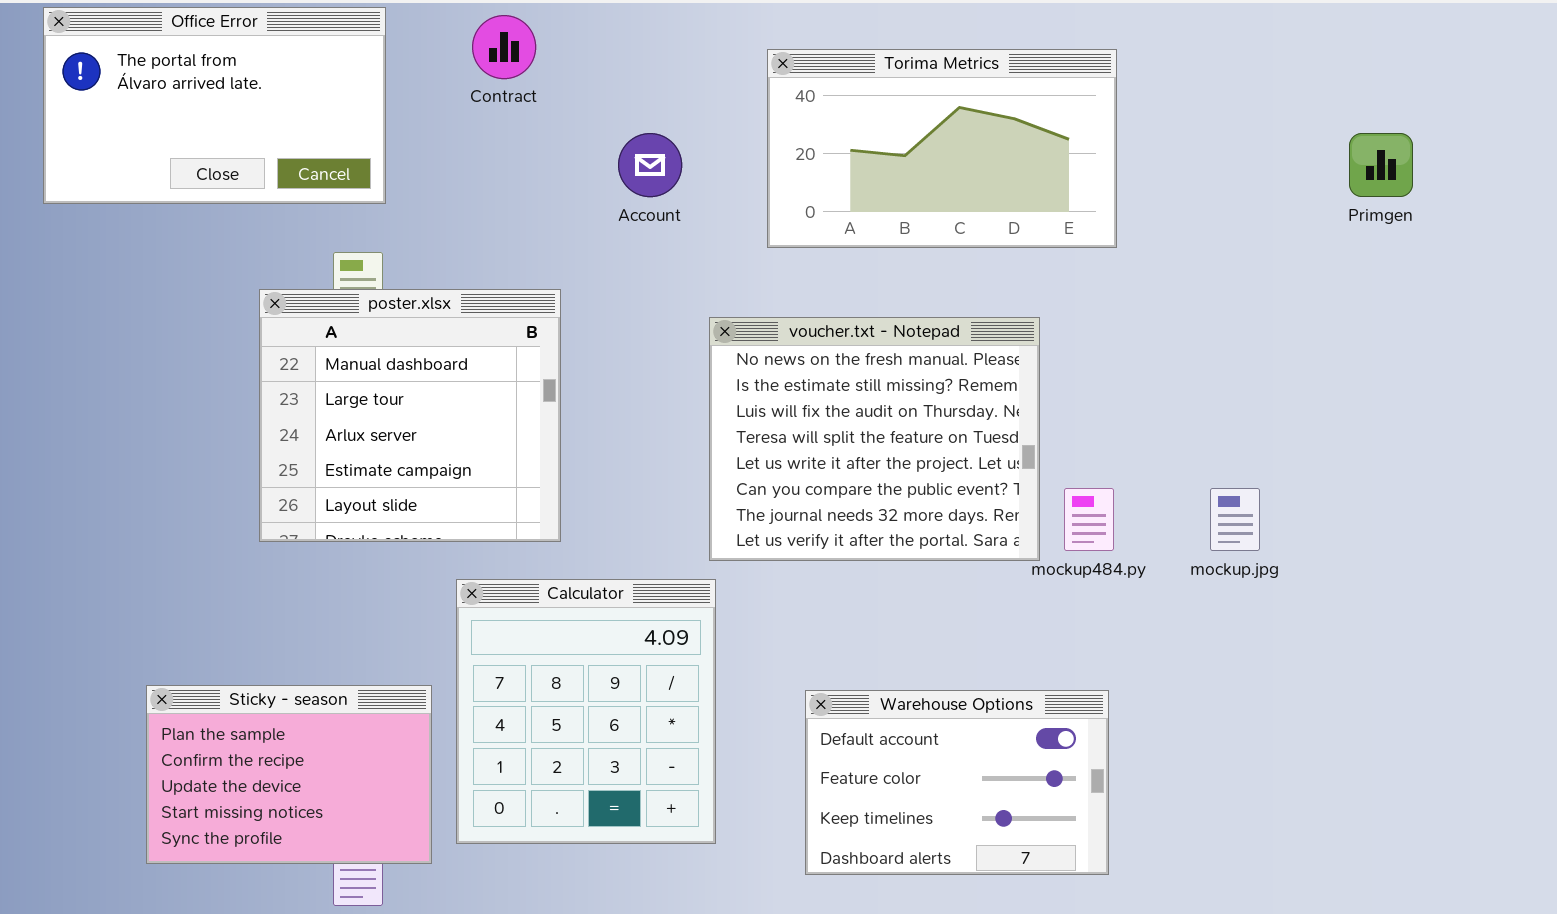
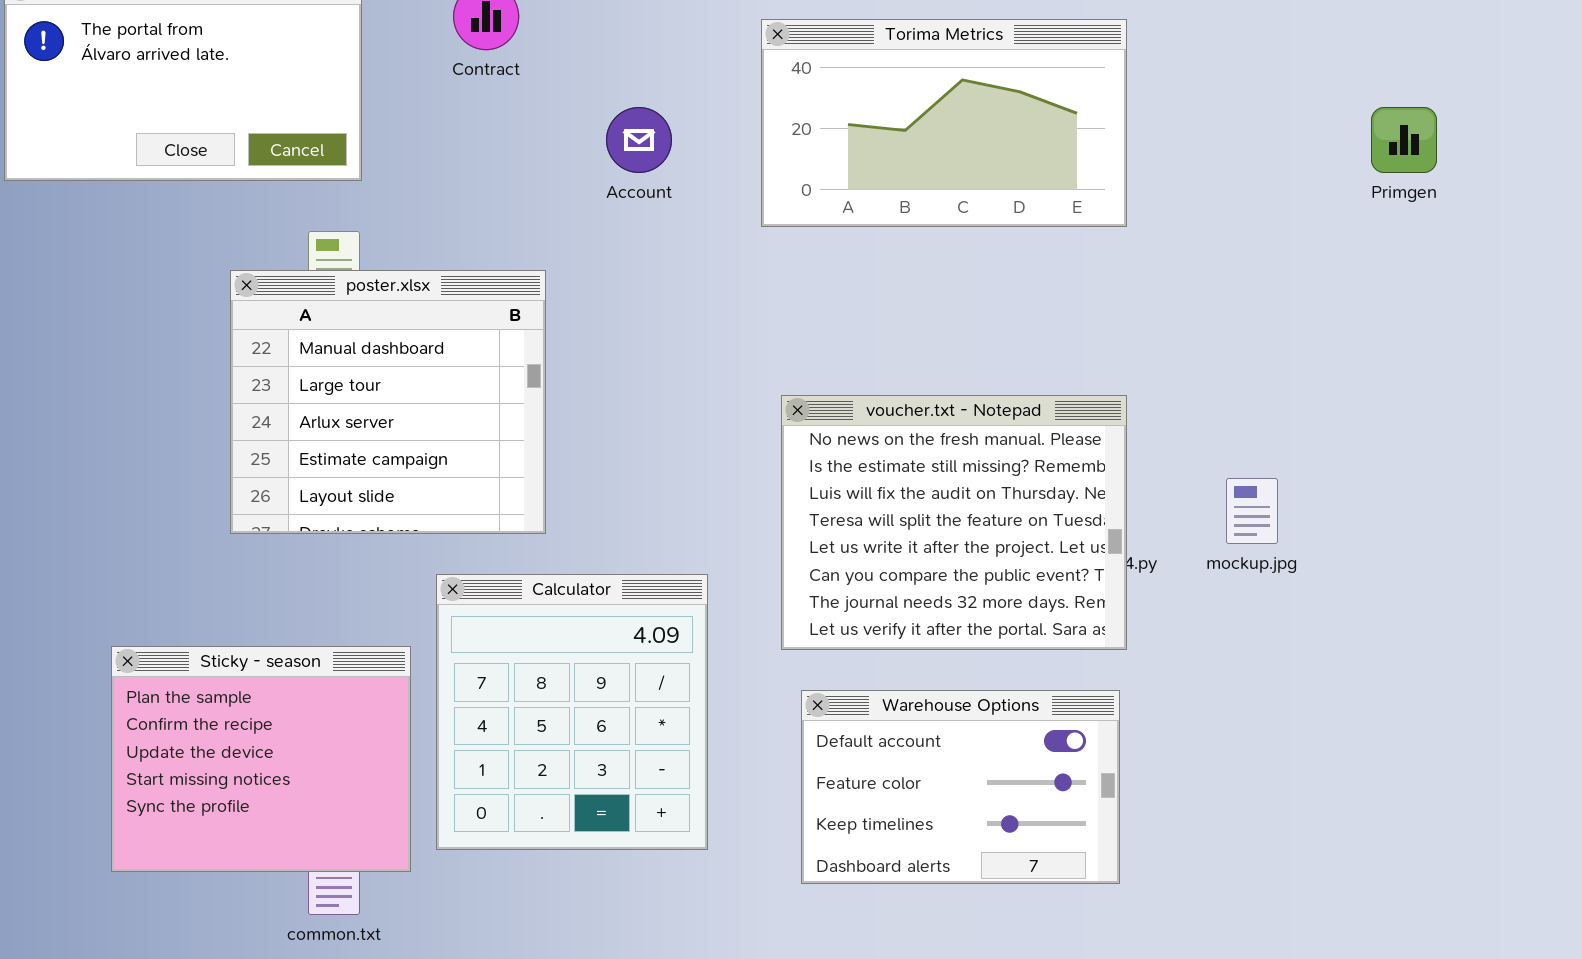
voucher.txt - Notepad: [709,317,1040,561] -> [781,395,1127,650], moved
Sticky - season: [146,685,432,864] -> [111,646,411,872], resized

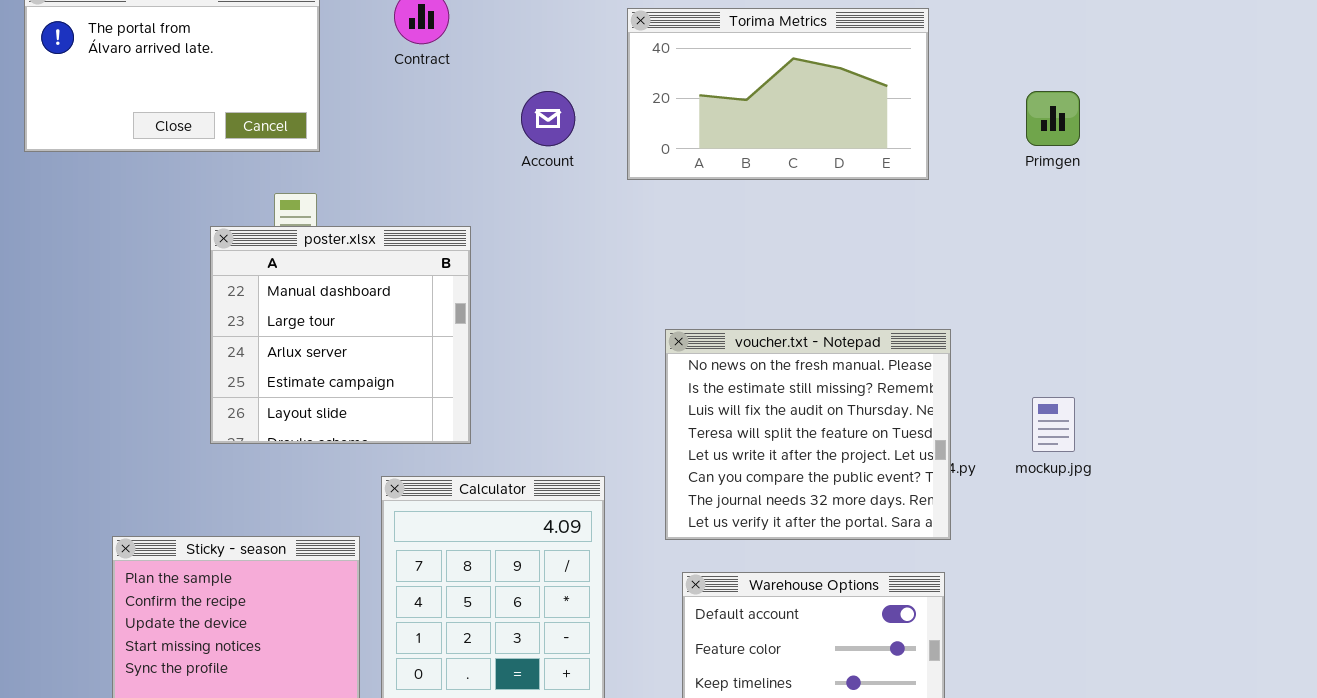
Torima Metrics: [761,19,1127,227] -> [627,8,929,180], moved
Primgen: [1371,107,1437,173] -> [1026,91,1080,146], moved

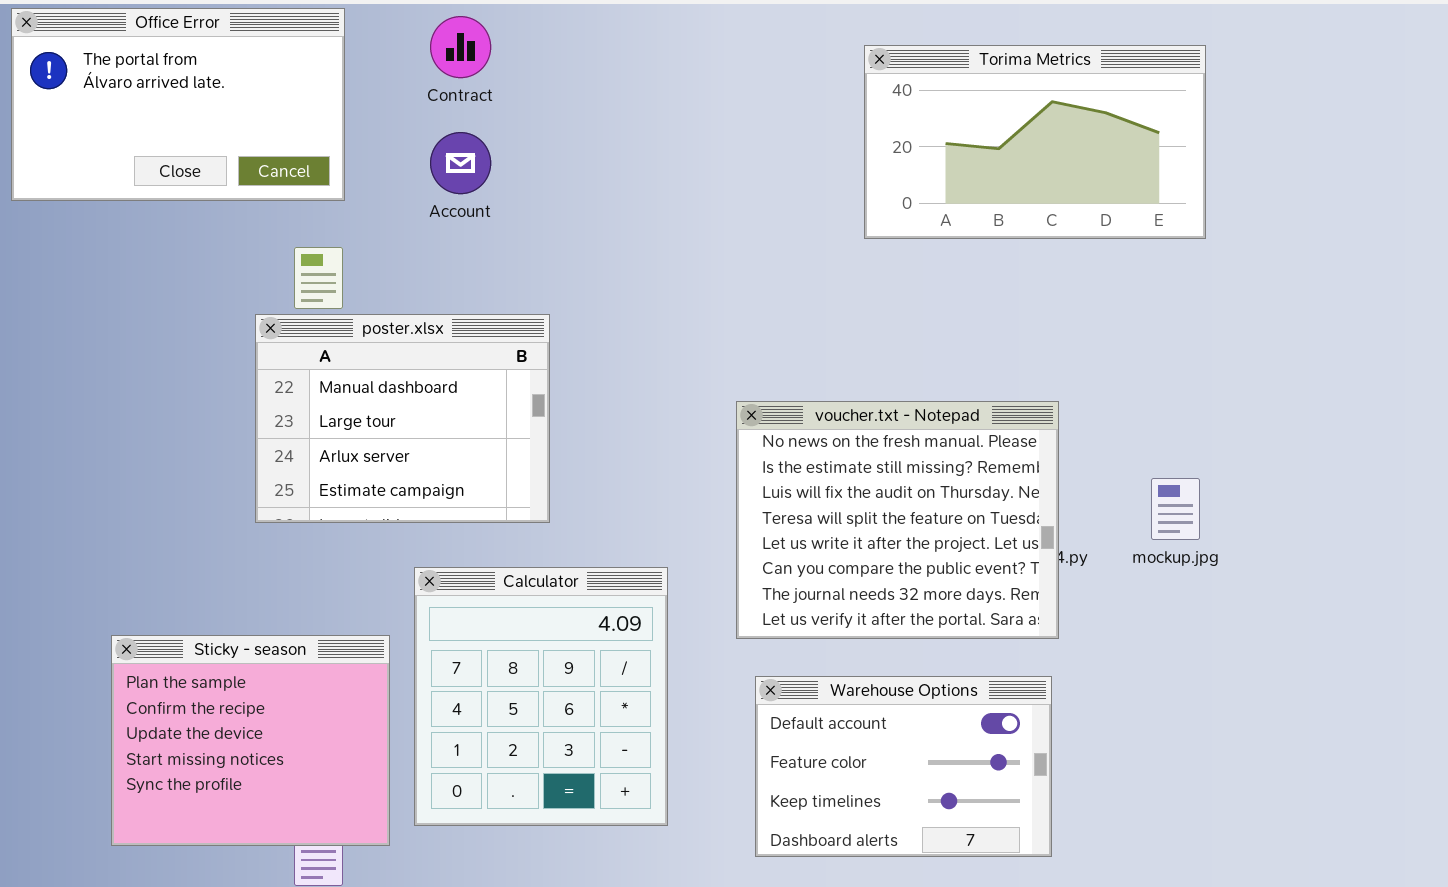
Torima Metrics: [627,8,929,180] -> [864,45,1206,239], moved
Account: [521,91,575,146] -> [430,132,491,194], moved
poster.xlsx: [210,226,471,444] -> [255,314,550,523], moved, resized

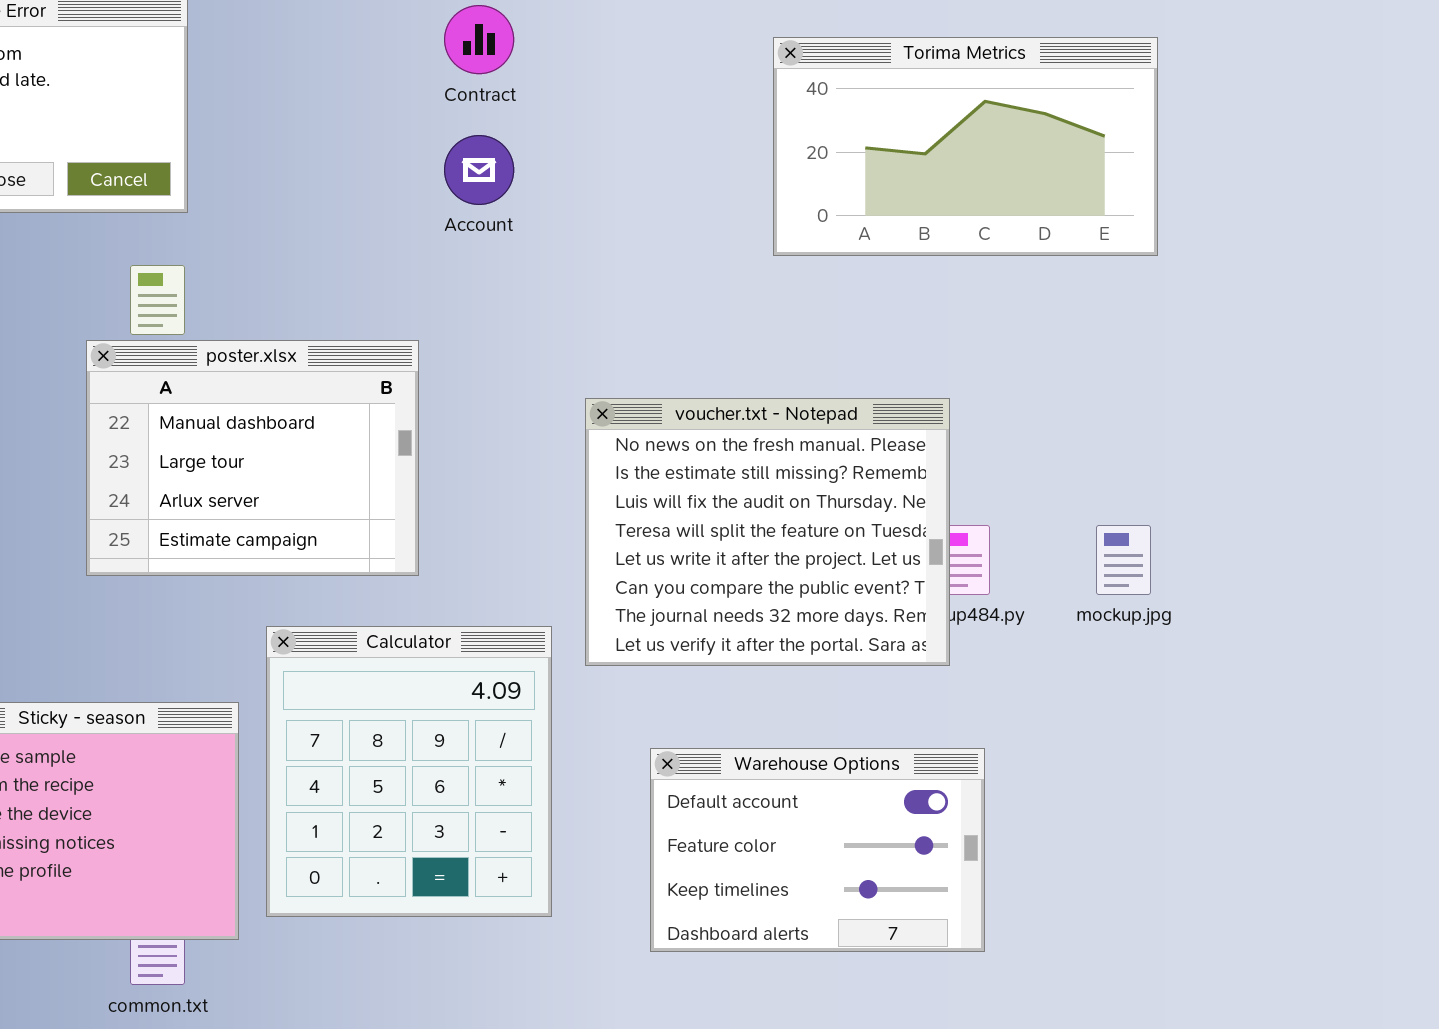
Contract: [430,16,491,78] -> [444,5,514,74], moved
Account: [430,132,491,194] -> [444,135,514,205], moved
voucher.txt - Notepad: [736,401,1059,639] -> [585,398,950,666], moved

